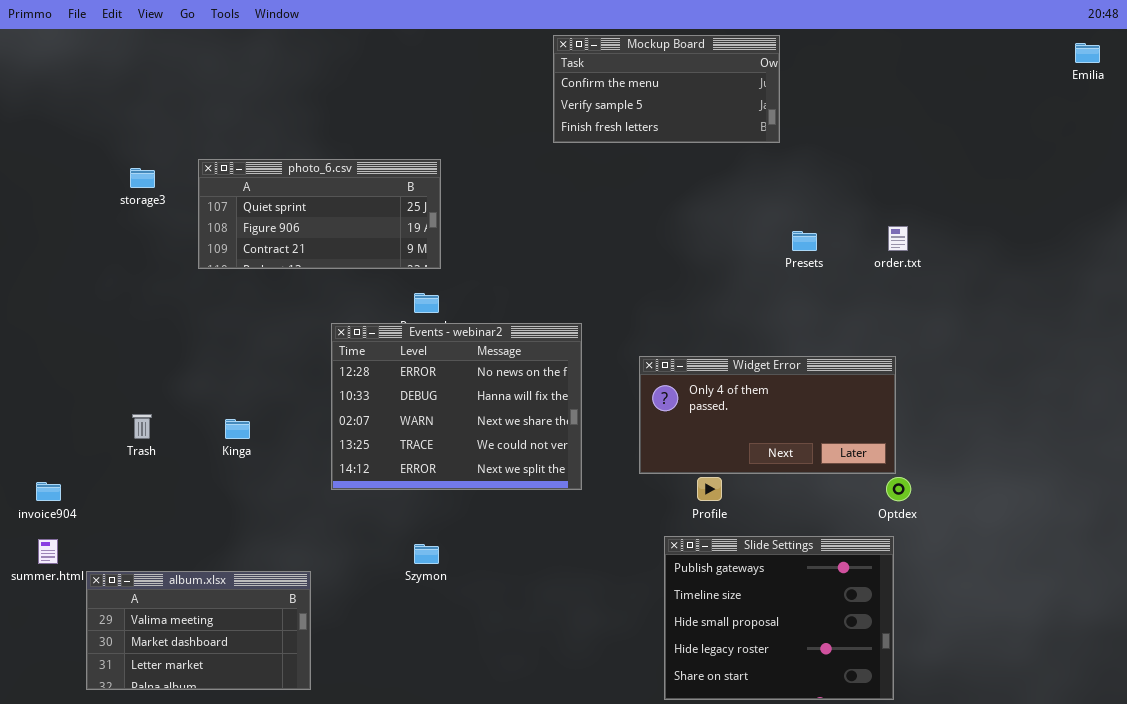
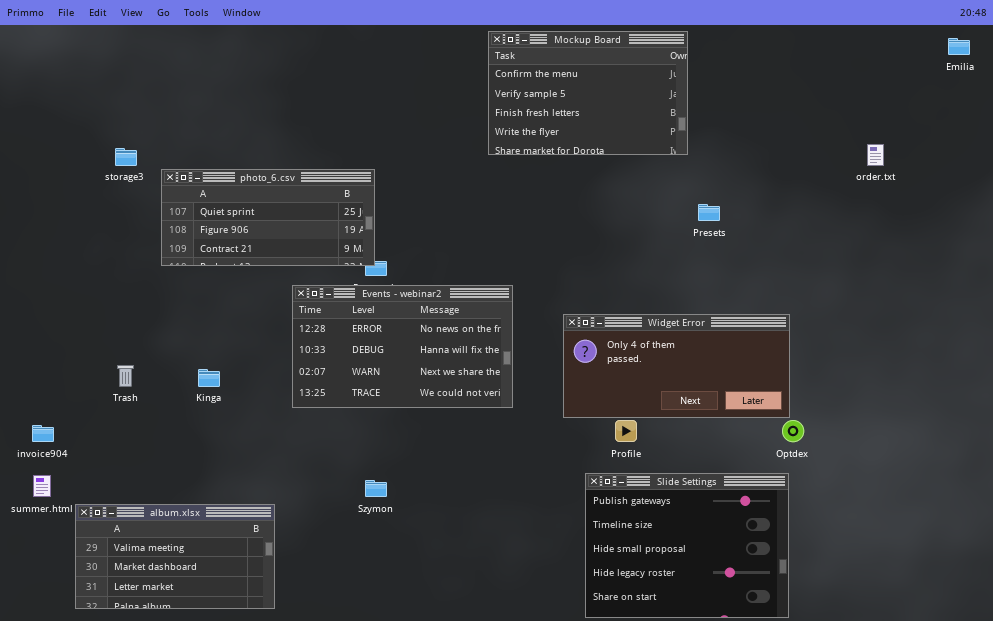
Mockup Board: [553,35,780,143] -> [488,31,688,155], resized
photo_6.csv: [198,159,441,269] -> [161,169,375,266], moved
order.txt: [888,226,908,251] -> [867,144,884,166], moved
Events - webinar2: [331,323,582,490] -> [292,285,513,408], resized

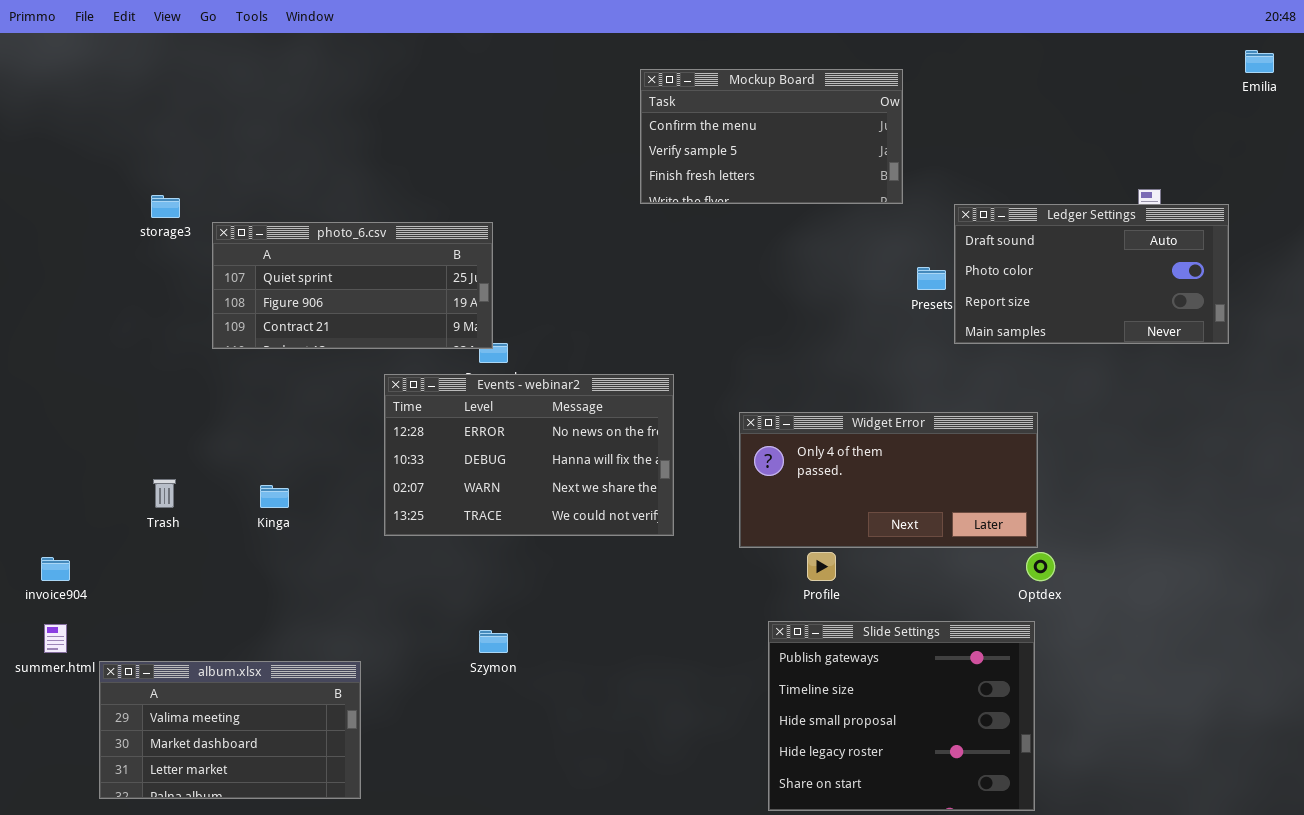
Mockup Board: [488,31,688,155] -> [640,69,903,204], resized
Ledger Settings: none -> [954,204,1229,344], opened

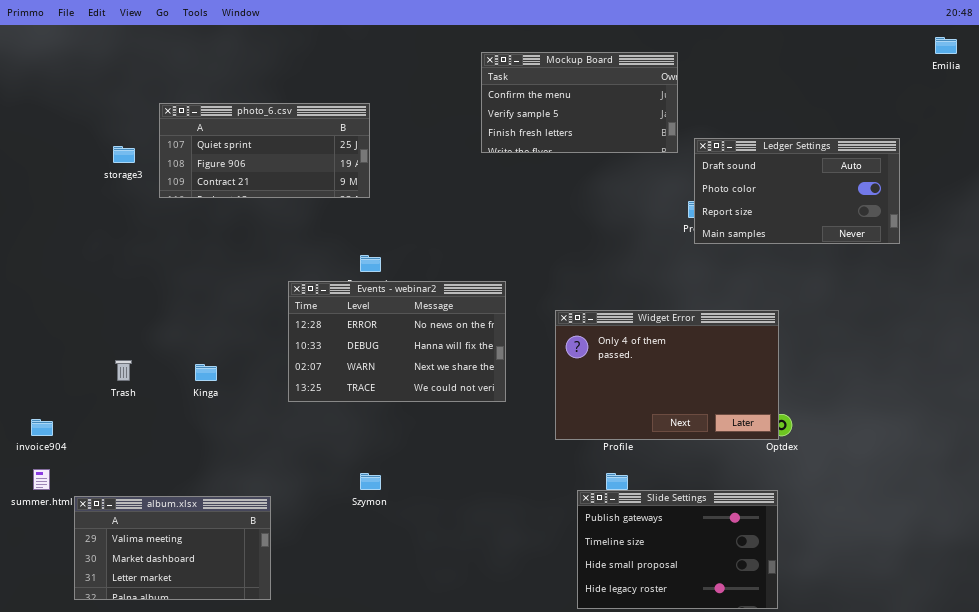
Ledger Settings: [954,204,1229,344] -> [694,138,900,244], moved
photo_6.csv: [212,222,493,349] -> [159,103,370,198], moved
Widget Error: [739,412,1038,548] -> [555,310,779,440], resized
Slide Settings: [768,621,1035,811] -> [577,490,778,609], resized

